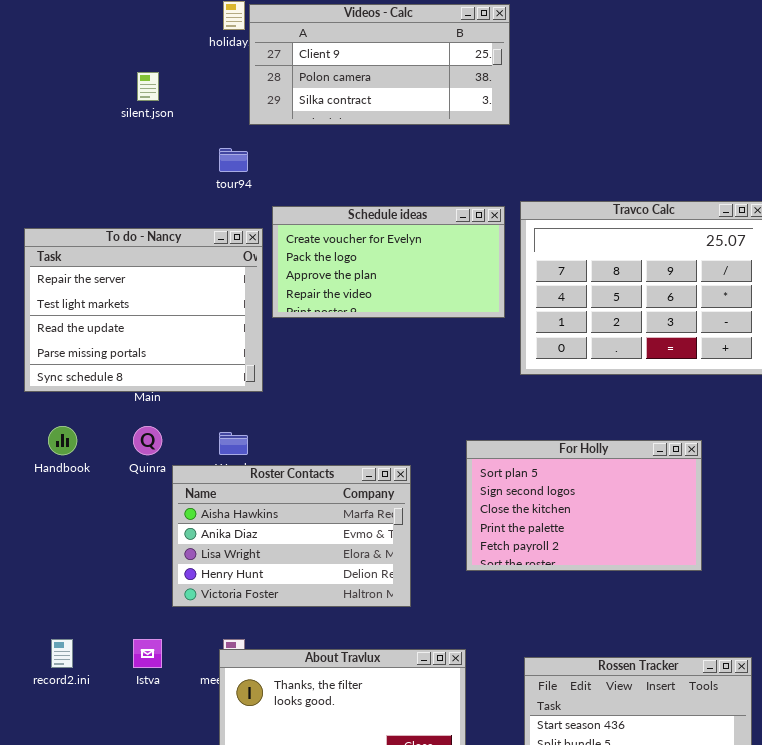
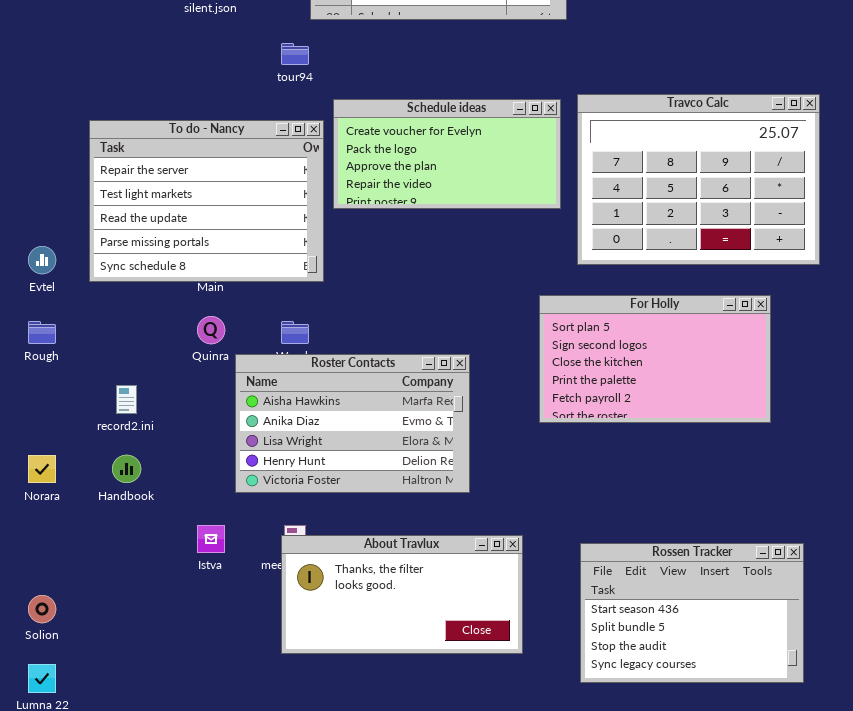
Handbook: [48,426,77,455] -> [112,455,141,483], moved
For Holly: [466,440,702,571] -> [539,295,771,423], moved
record2.ini: [51,639,73,668] -> [116,385,137,414], moved

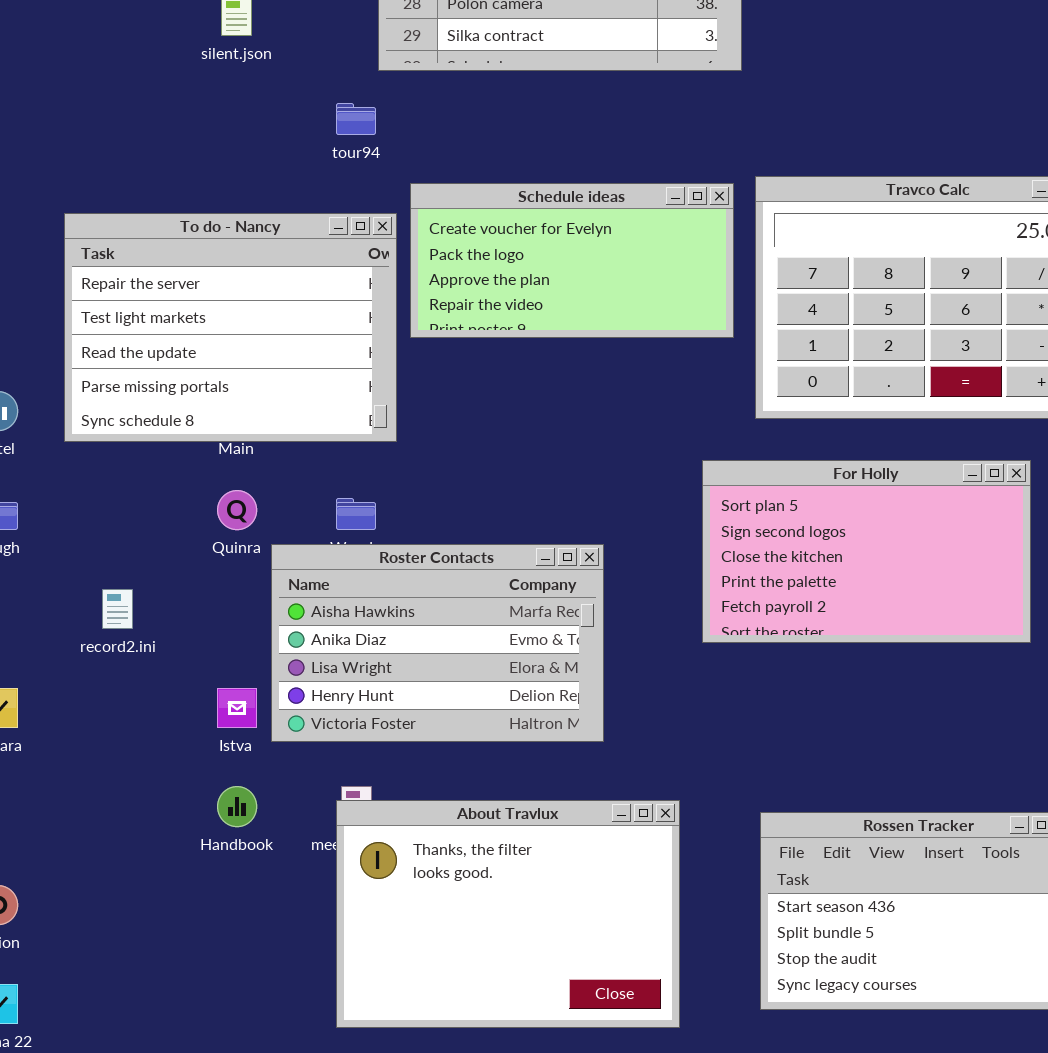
Handbook: [112,455,141,483] -> [217,786,257,827], moved
Istva: [197,525,225,553] -> [217,688,257,728], moved
About Travlux: [281,535,523,654] -> [336,800,680,1028], resized

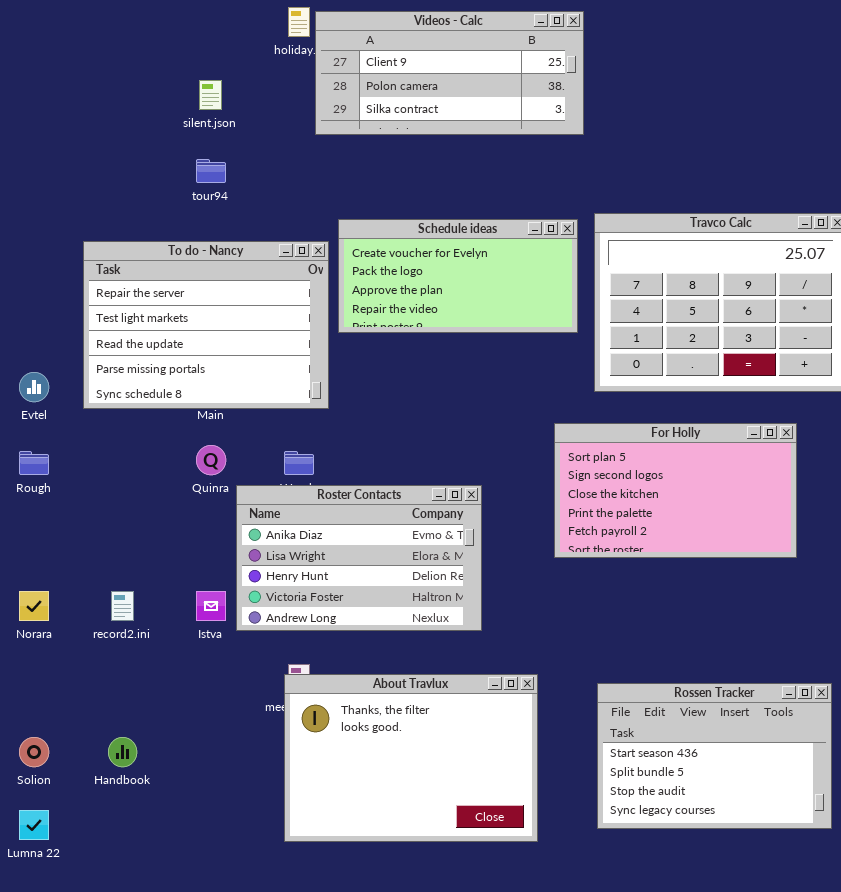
tour94: [336,103,376,135] -> [196,159,226,183], moved
Roster Contacts: [271,544,604,742] -> [236,485,482,631], scrolled down 1 row
record2.ini: [102,589,133,629] -> [111,591,134,621], moved
Handbook: [217,786,257,827] -> [108,737,137,767], moved

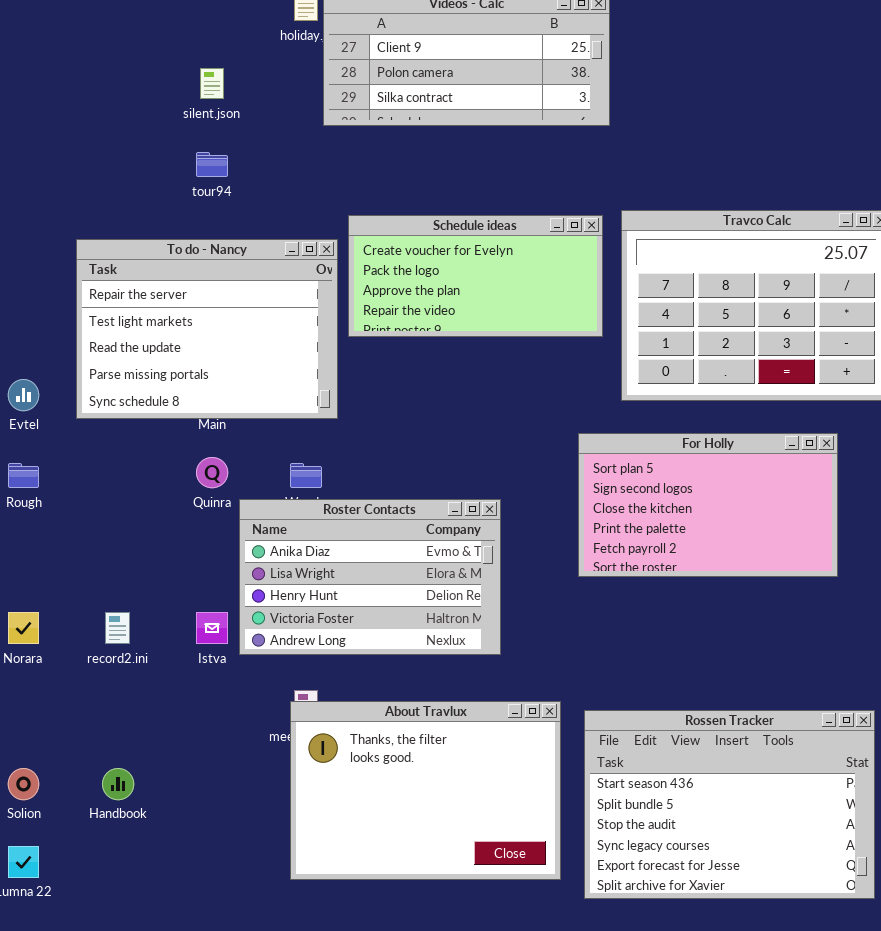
Rossen Tracker: [597,683,832,829] -> [584,710,875,899], resized

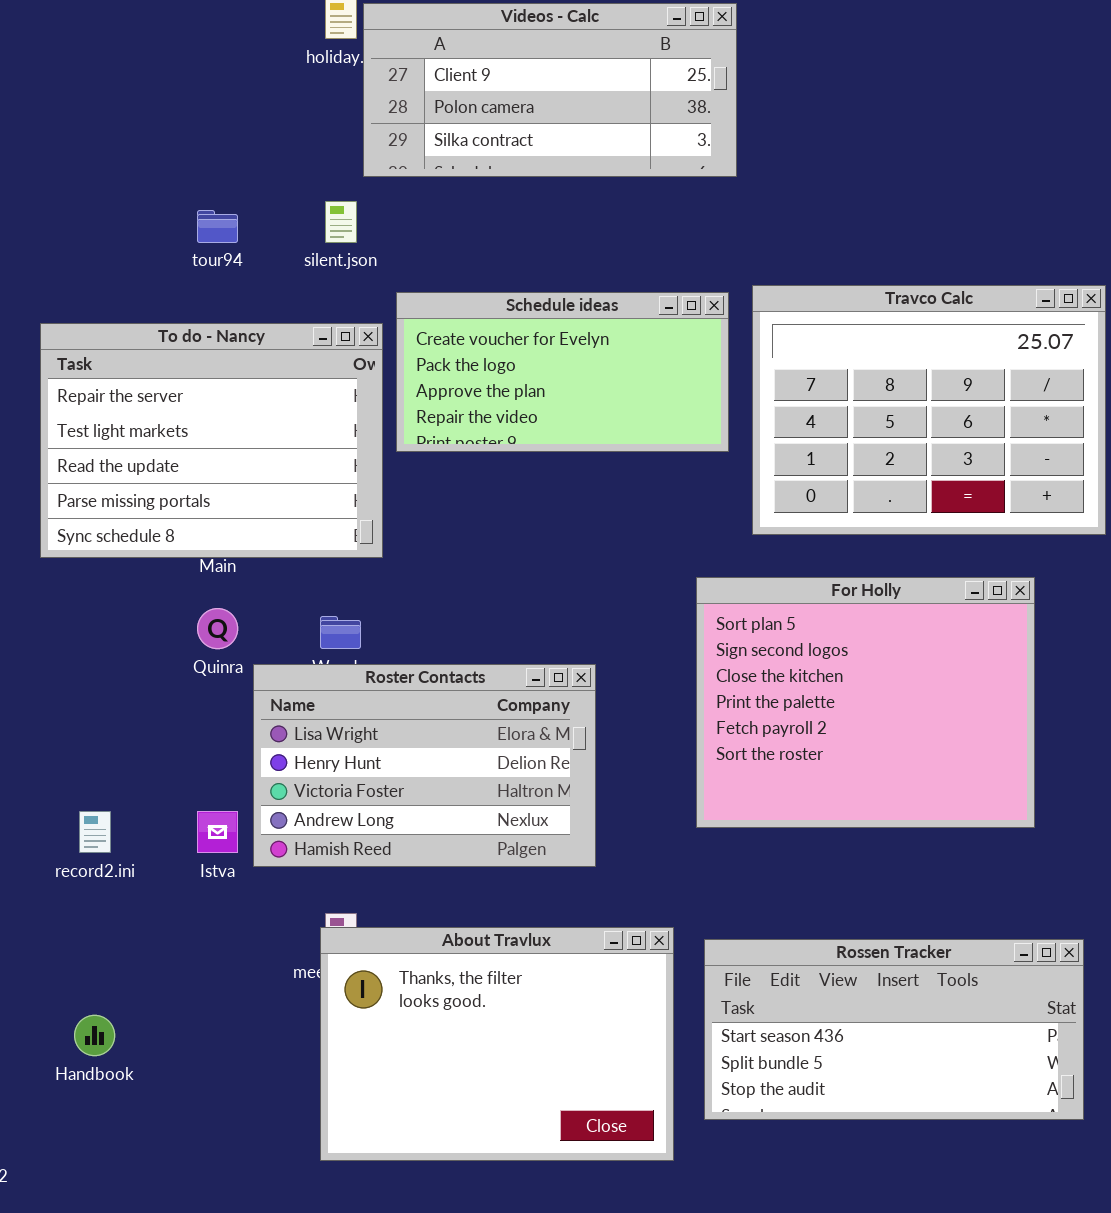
silent.json: [200,68,224,99] -> [325,201,357,243], moved
For Holly: [578,433,838,577] -> [696,577,1035,828], resized
Roster Contacts: [239,499,501,655] -> [253,664,596,867], scrolled down 1 row
Rossen Tracker: [584,710,875,899] -> [704,939,1084,1120], resized

